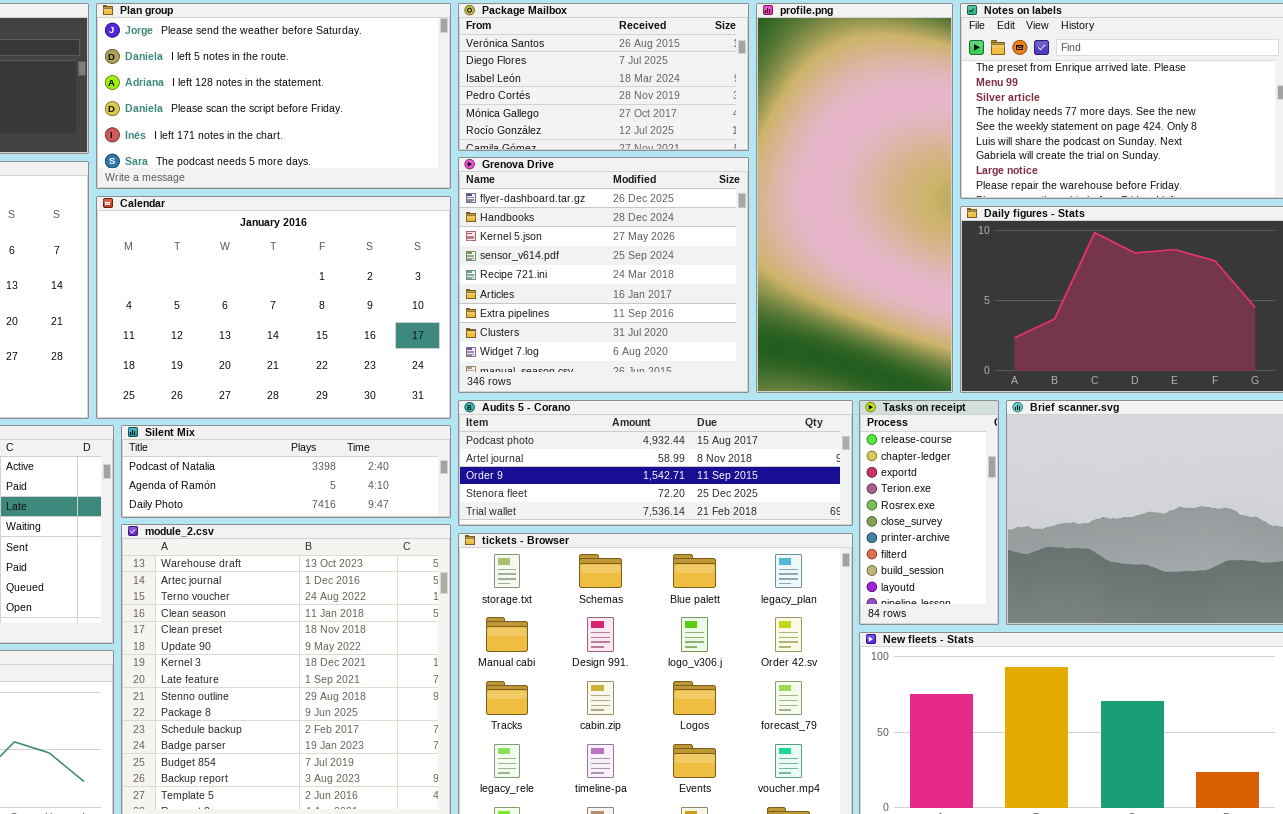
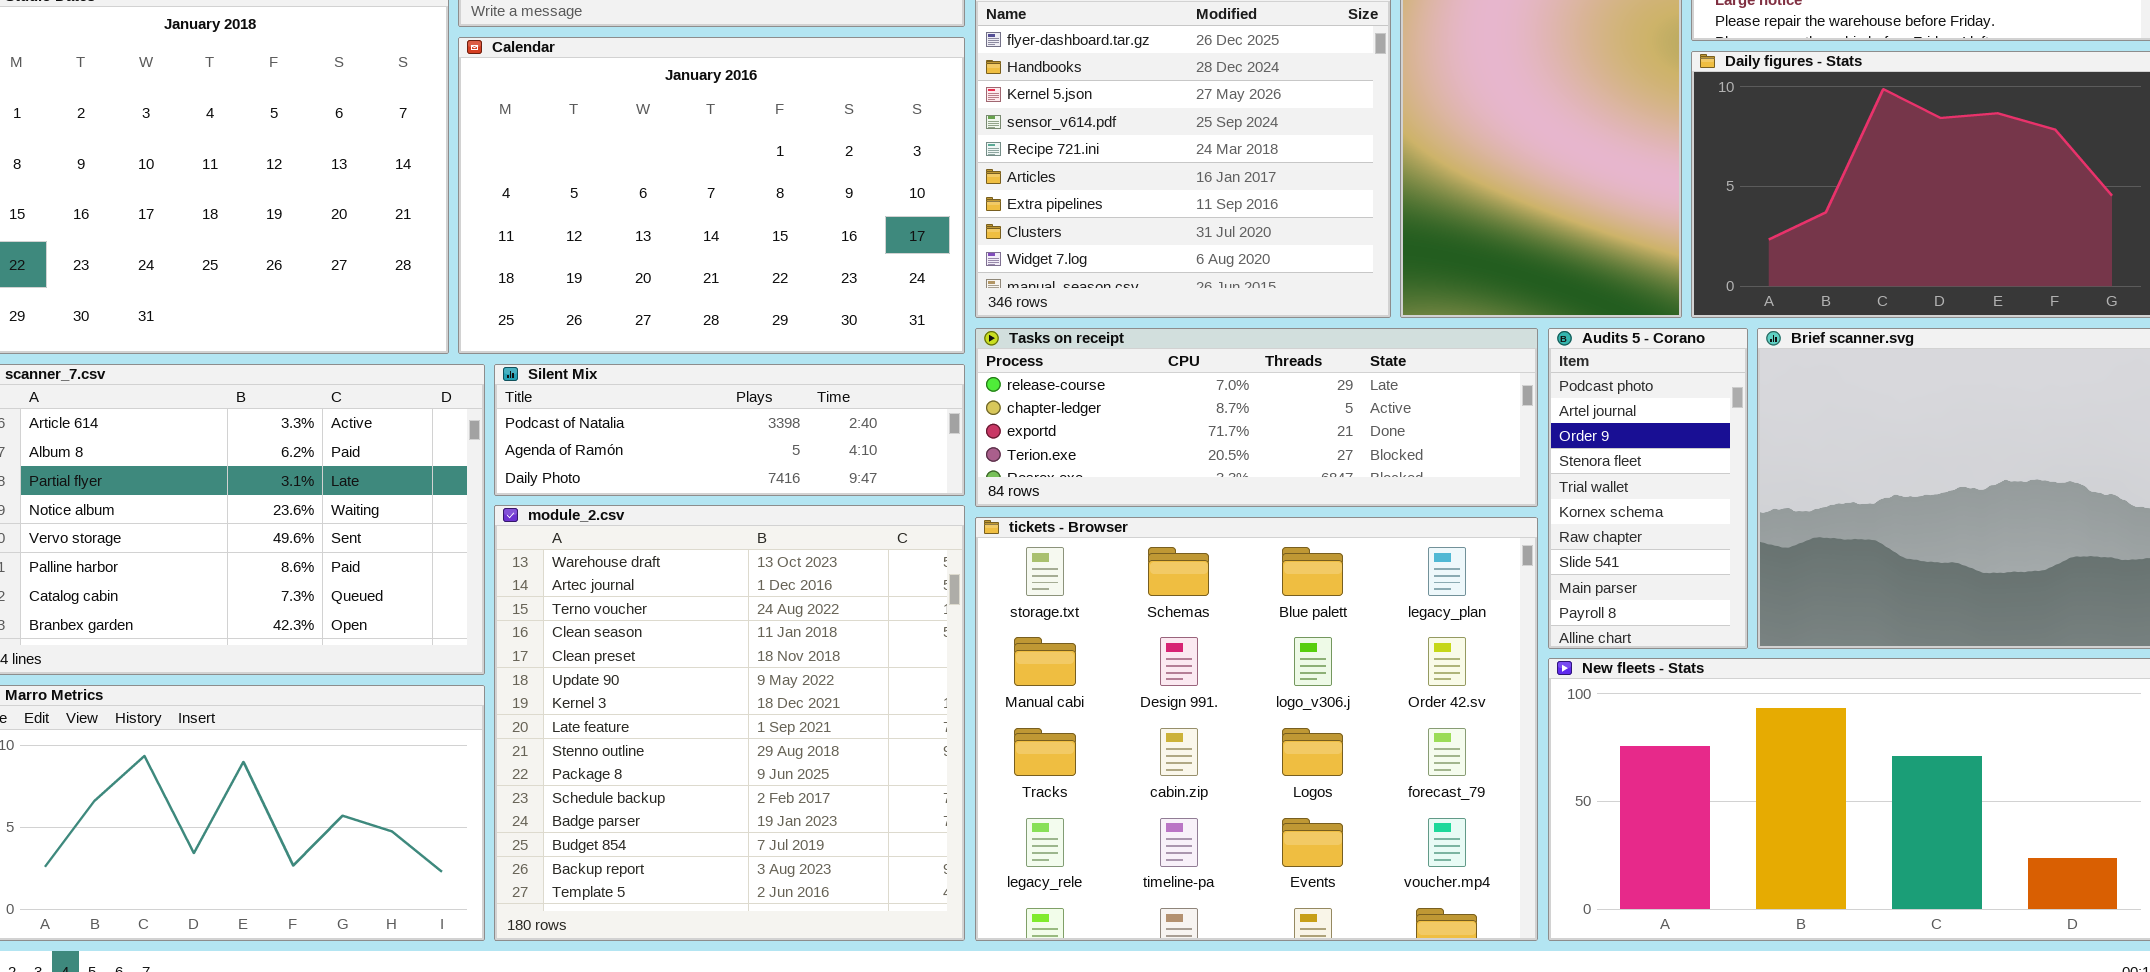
Audits 5 - Corano: [458,400,853,526] -> [1548,328,1748,649], moved, resized
Tasks on receipt: [859,400,999,625] -> [975,328,1538,507], moved, resized

